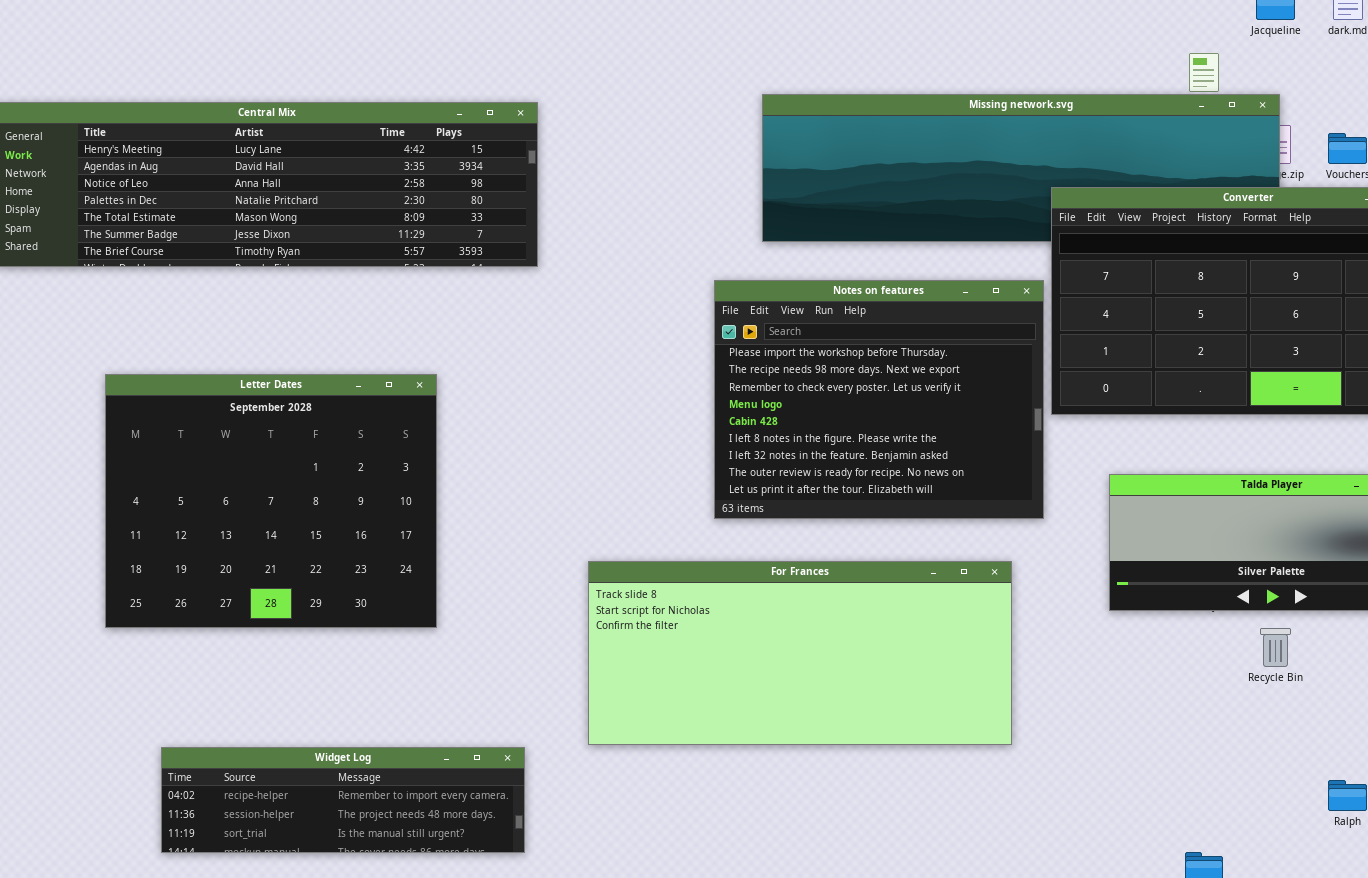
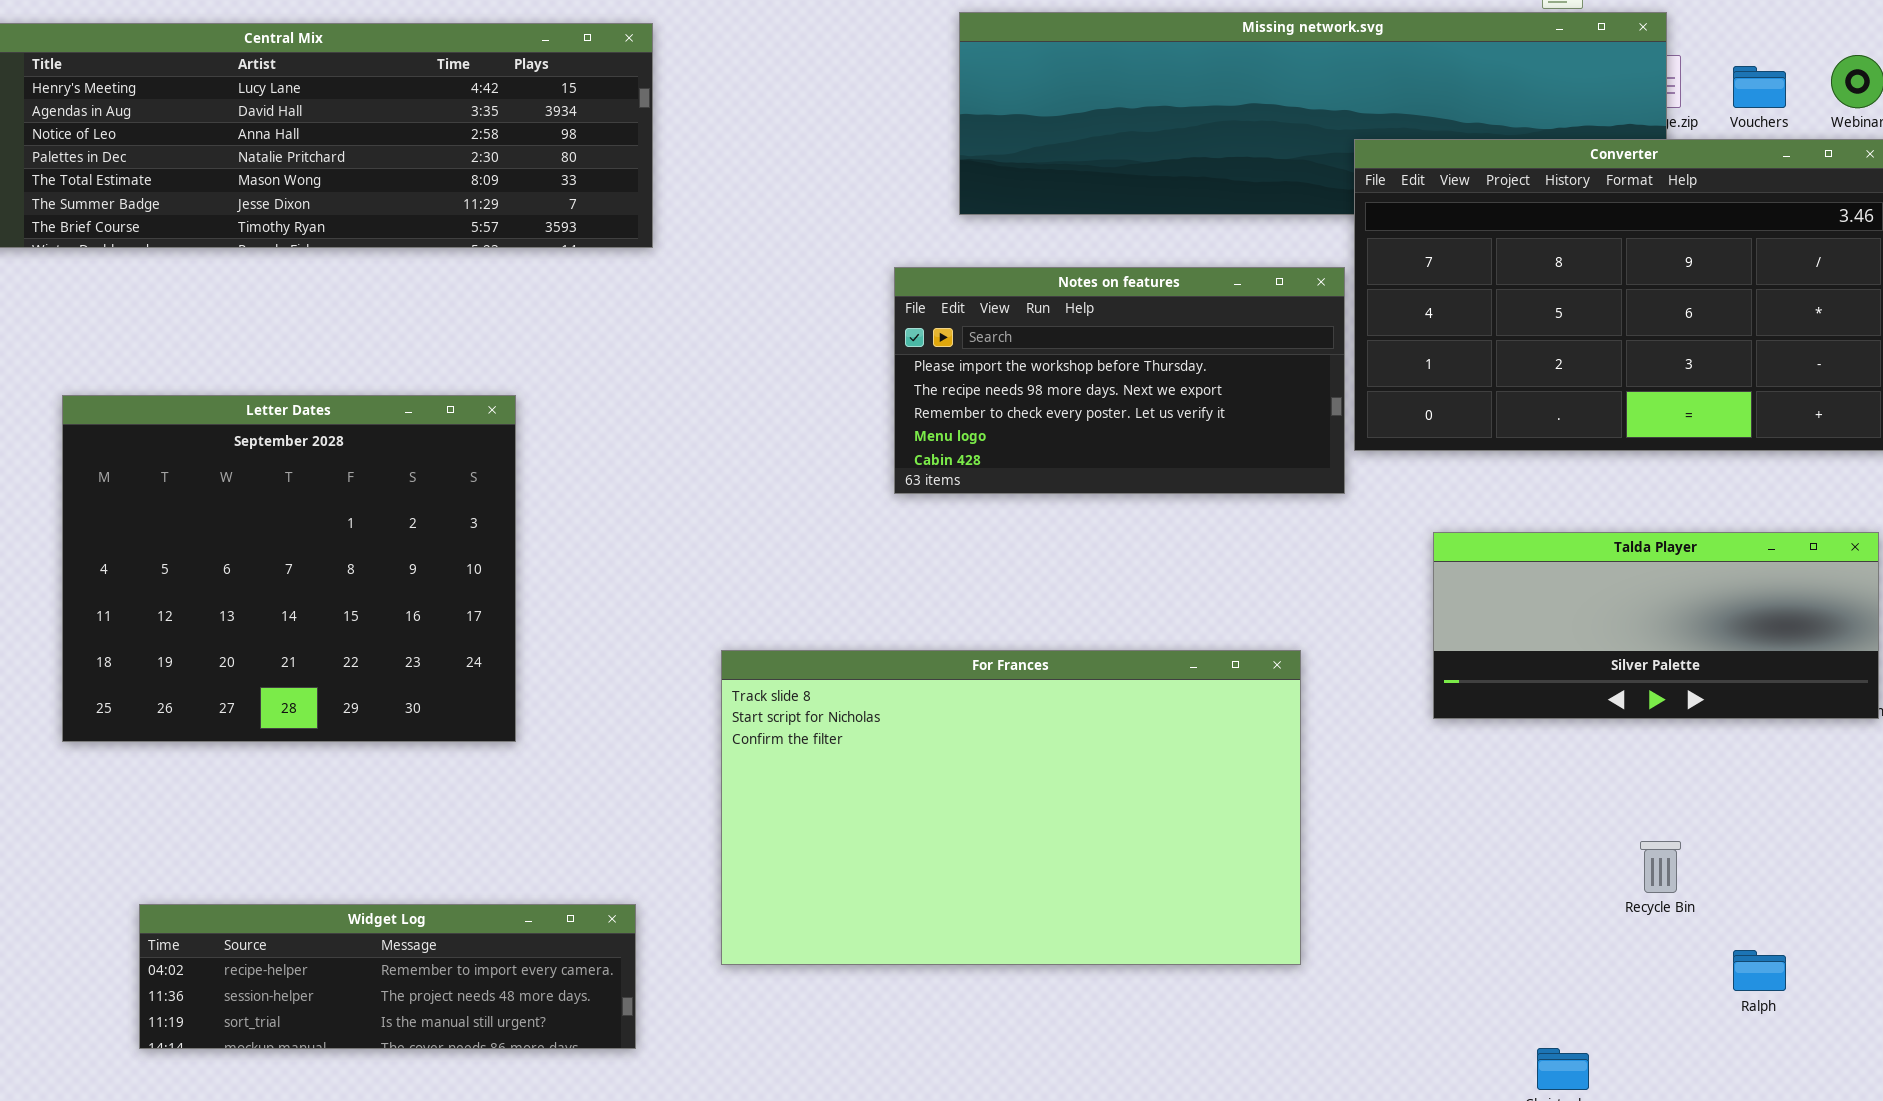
Notes on features: [714,280,1044,519] -> [894,267,1345,494], resized
For Frances: [588,561,1012,745] -> [721,650,1301,965], resized
Recycle Bin: [1260,628,1291,667] -> [1640,841,1681,893], moved

